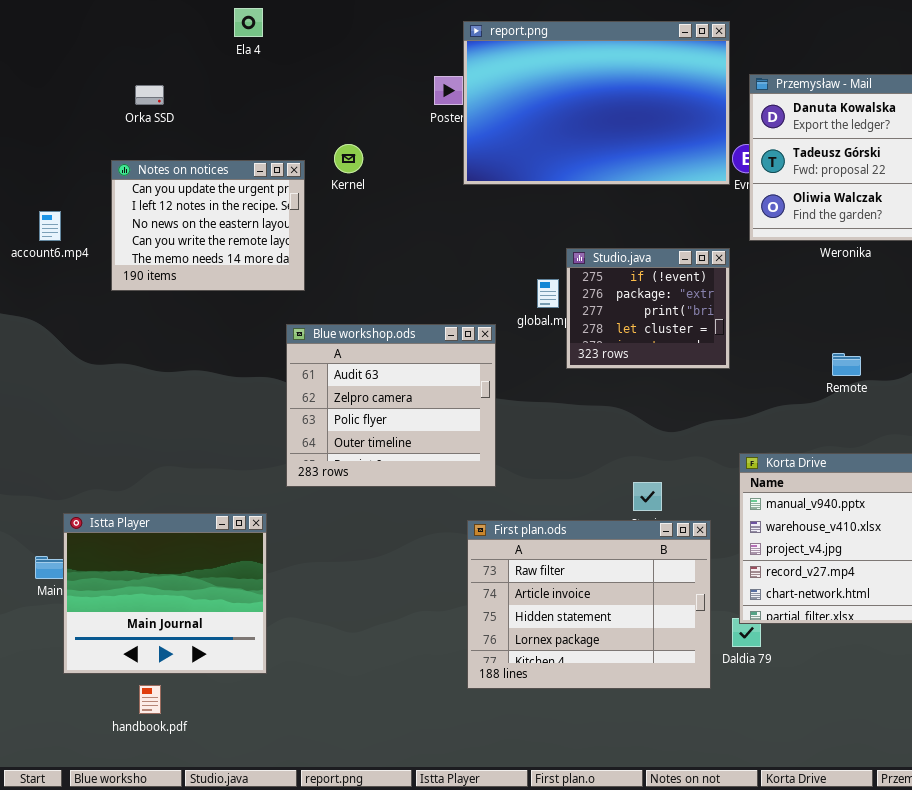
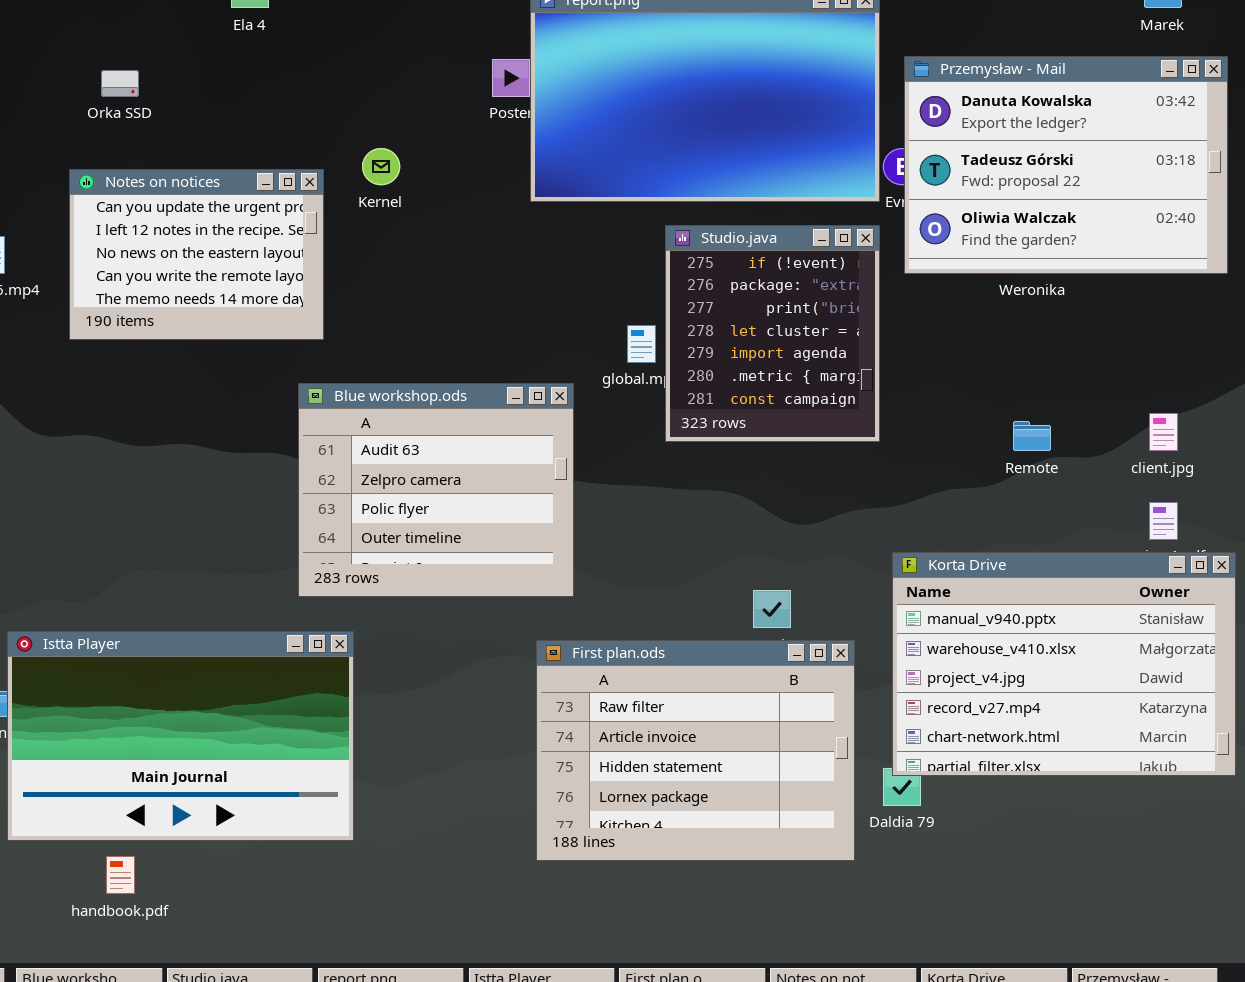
Studio.java: [566,248,730,369] -> [665,225,880,442], resized
Istta Player: [63,513,267,674] -> [7,631,354,841], resized

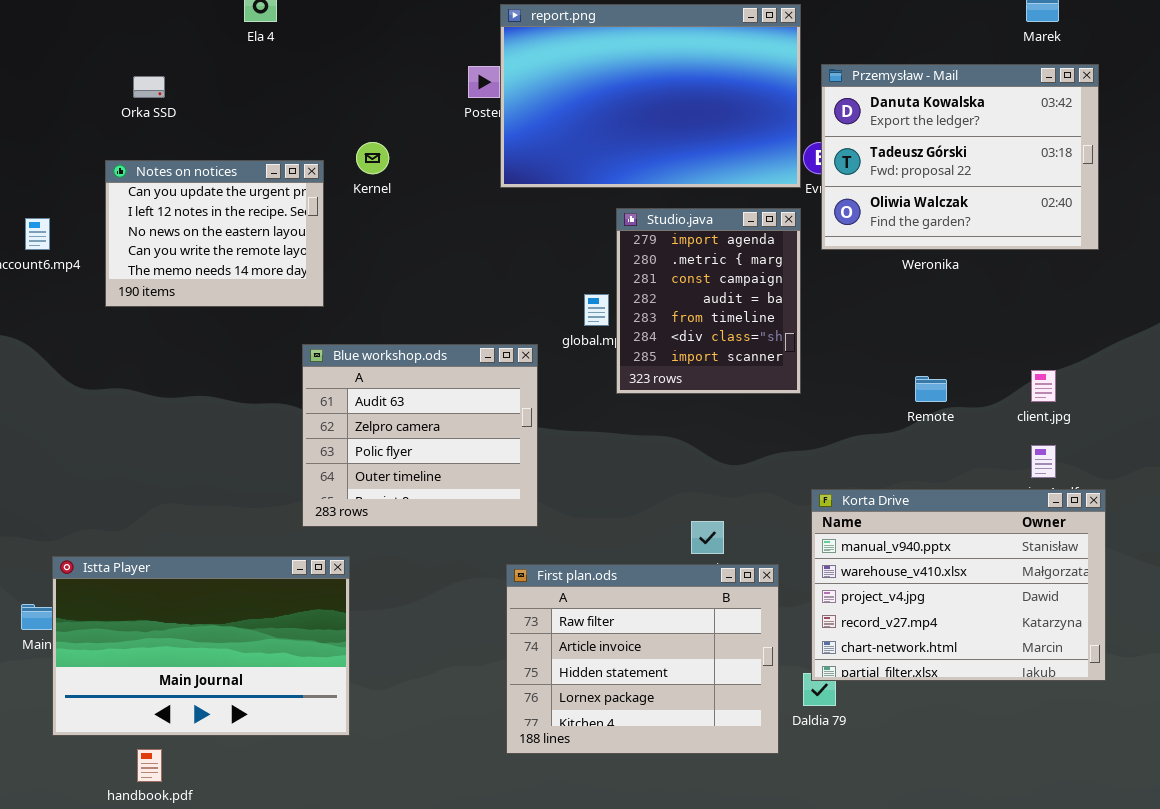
Studio.java: [665,225,880,442] -> [616,208,801,394], scrolled down 4 rows

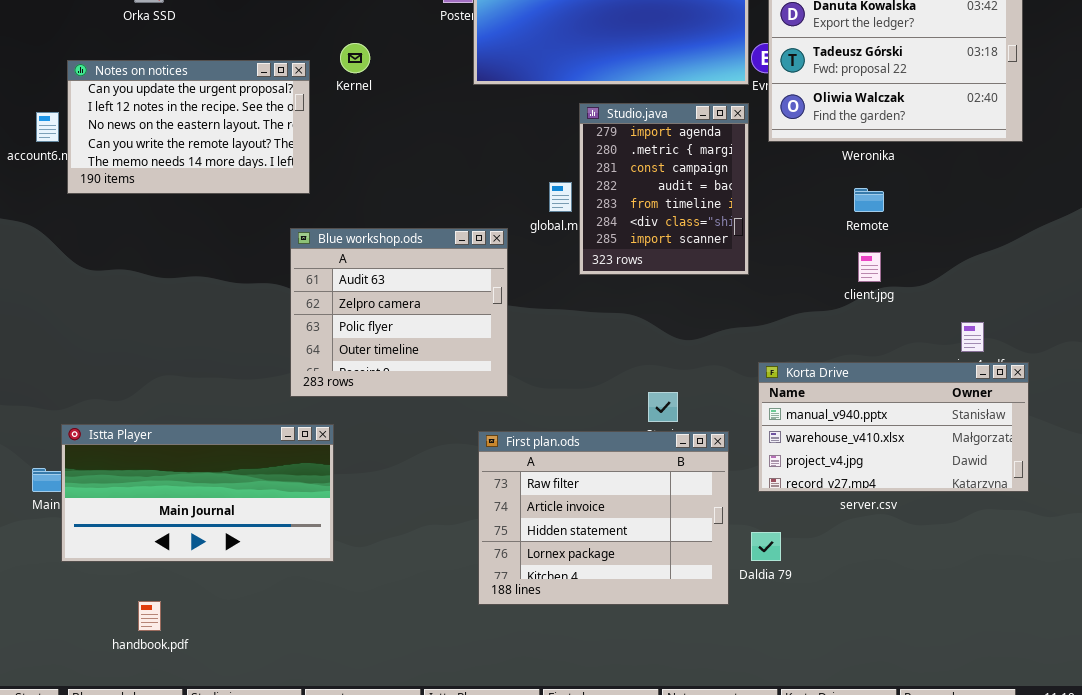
Notes on notices: [105,160,324,307] -> [67,60,310,194], resized
client.jpg: [1031,370,1056,402] -> [858,252,881,282], moved
Remote: [915,376,947,402] -> [854,188,884,212], moved
Korta Drive: [811,489,1106,681] -> [758,362,1029,492], resized
Istta Player: [52,556,350,736] -> [61,424,334,562], resized

